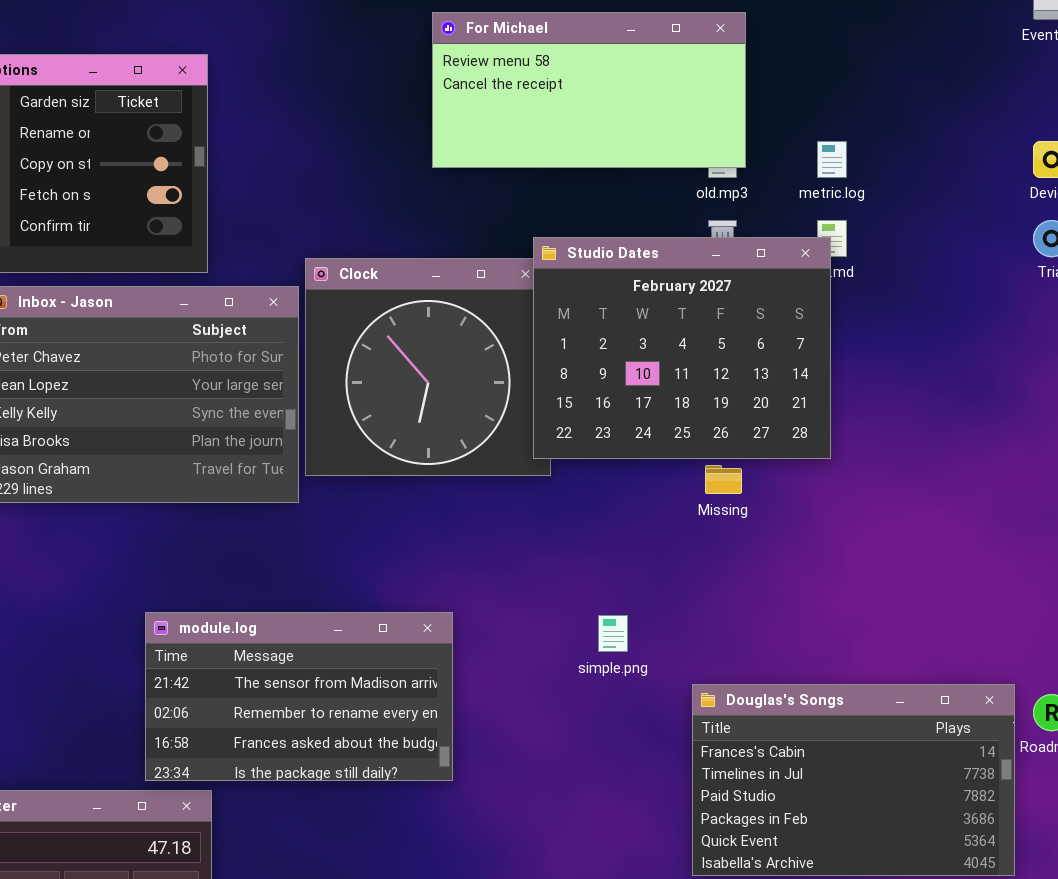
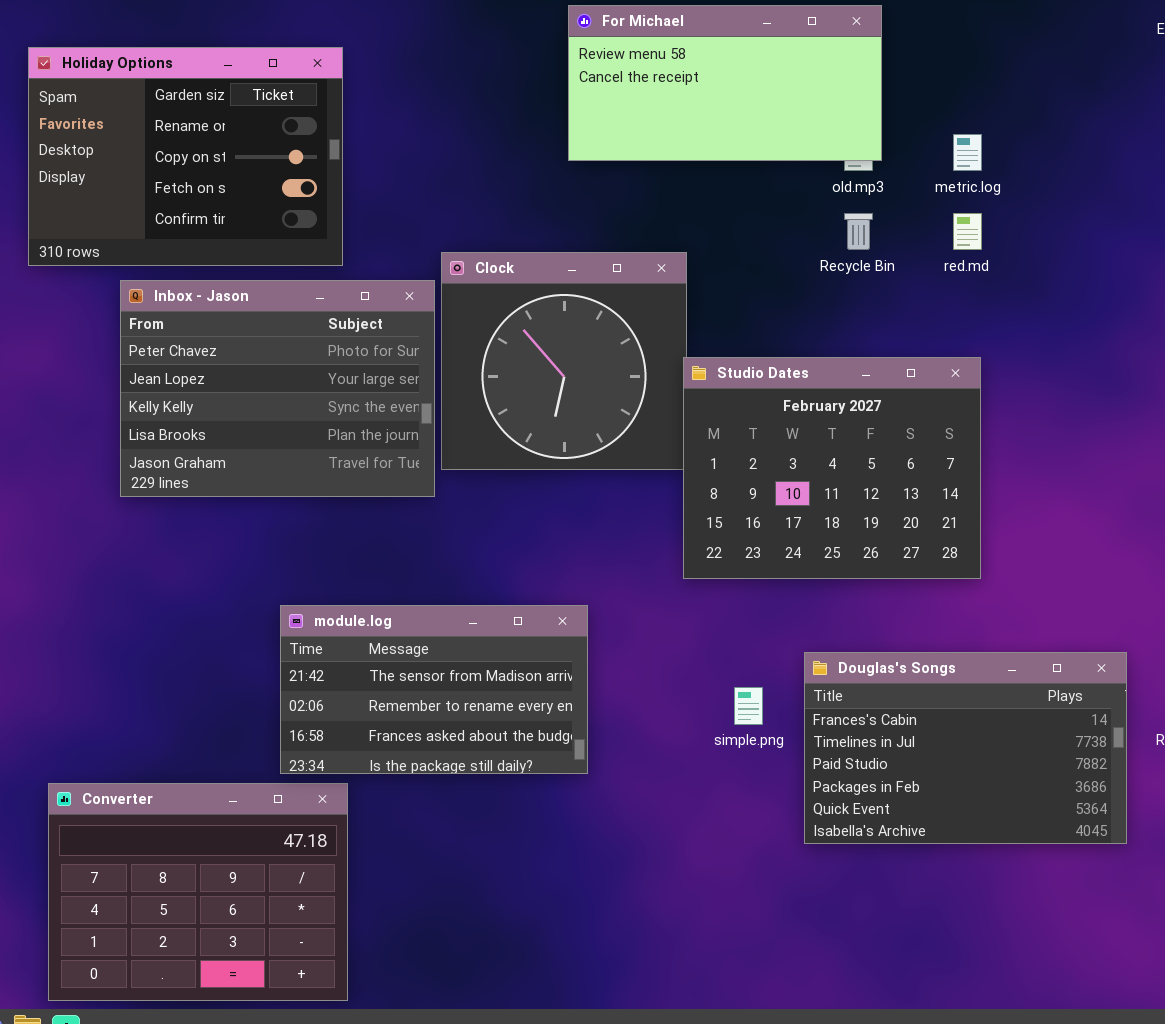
Studio Dates: [533,237,831,459] -> [683,357,981,579], moved
simple.png: [598,615,628,652] -> [734,687,763,725], moved
Douglas's Songs: [692,684,1015,876] -> [804,652,1127,844], moved

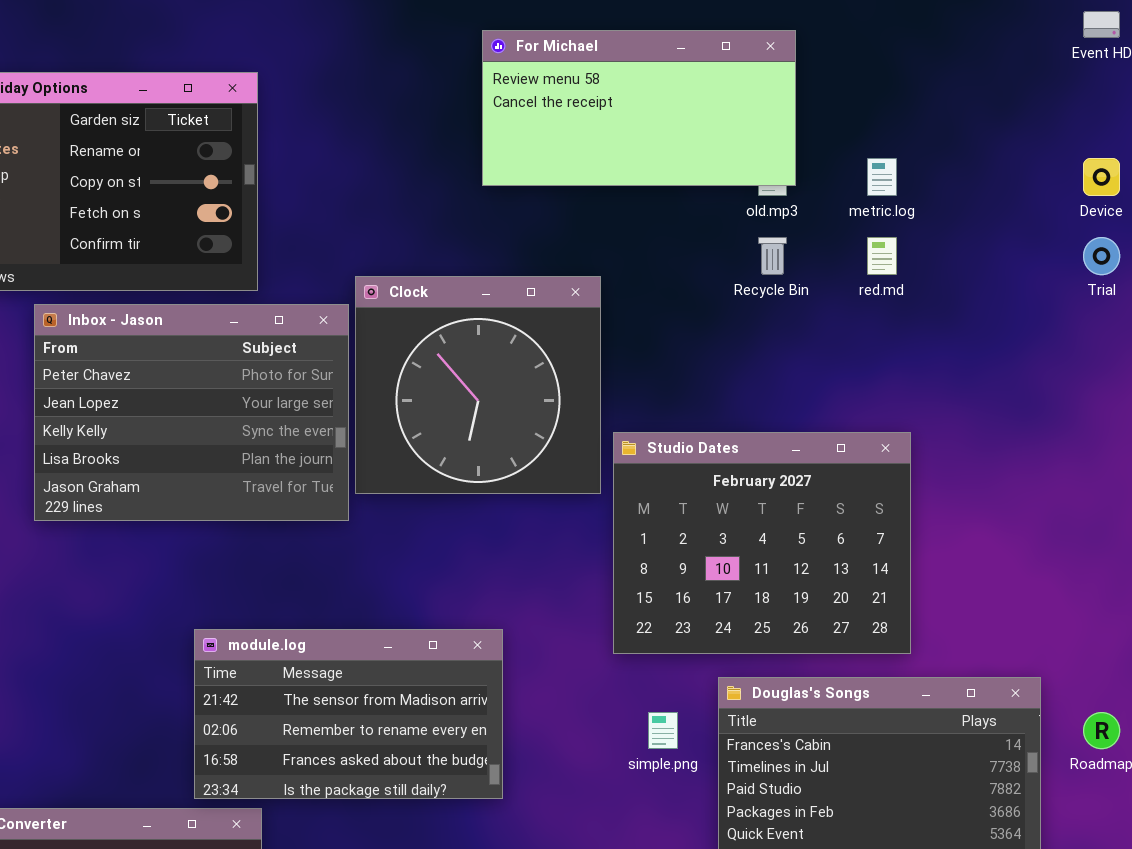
Studio Dates: [683,357,981,579] -> [613,432,911,654], moved

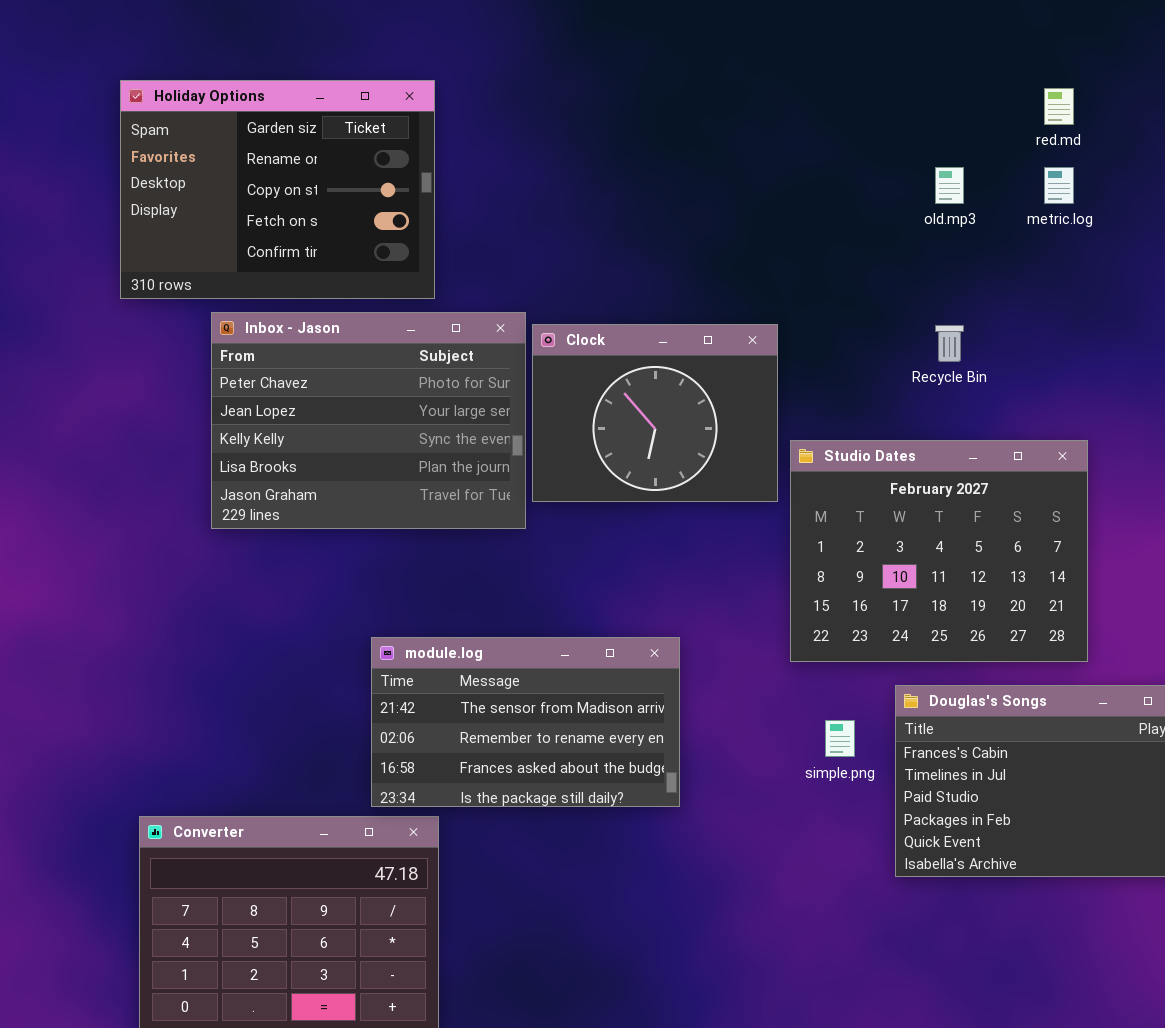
For Michael: [482,30,796,186] -> none, closed
Recycle Bin: [758,237,787,275] -> [935,325,964,362], moved
red.md: [867,237,897,275] -> [1044,88,1074,125], moved
Clock: [355,276,601,494] -> [532,324,778,502], resized

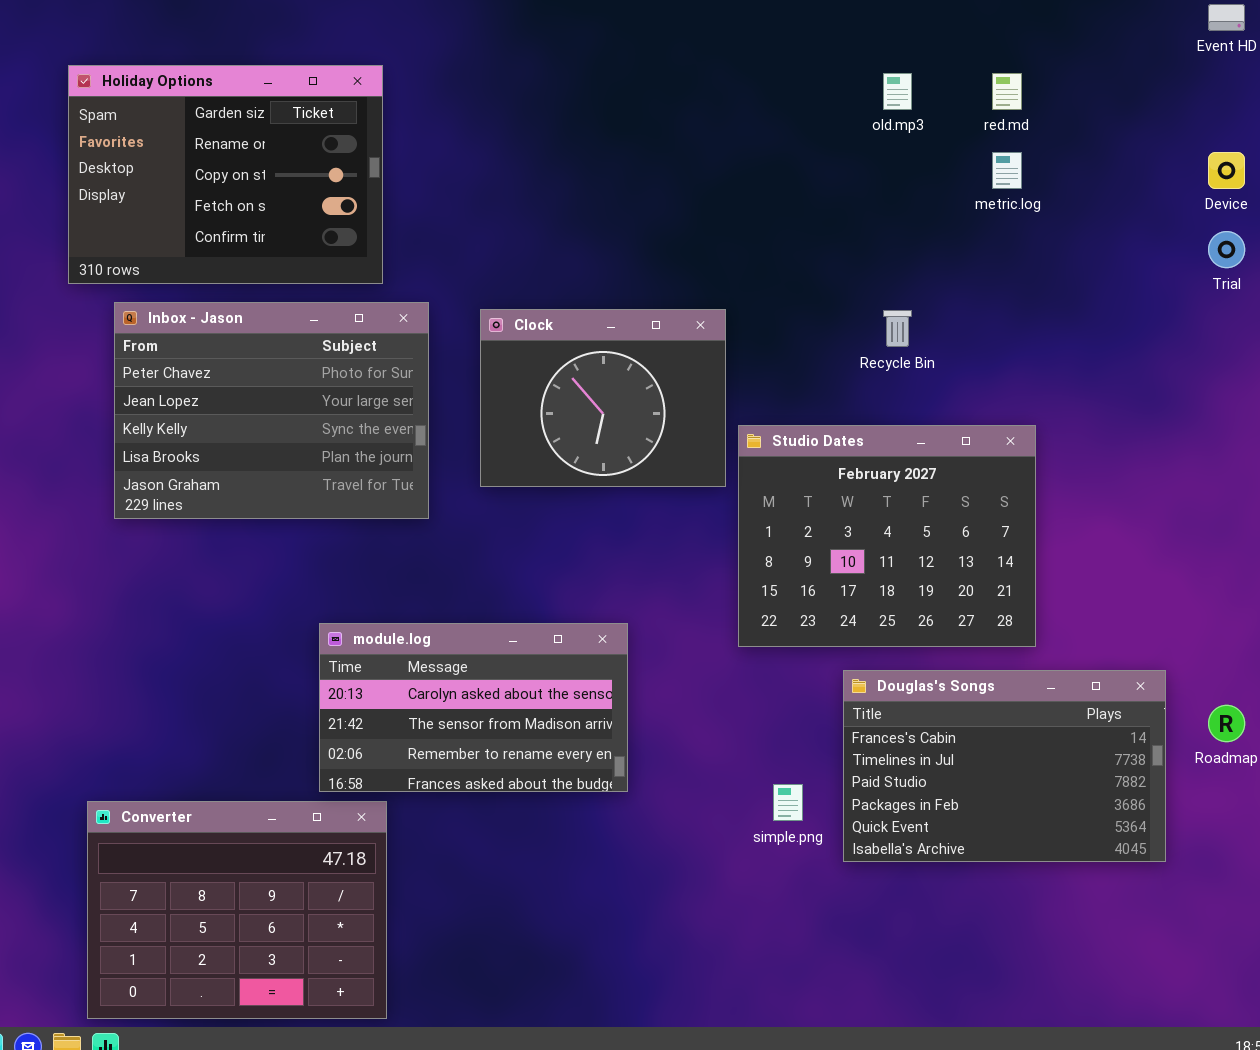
old.mp3: [935,167,964,204] -> [883,73,912,110], moved
Inbox - Jason: [211,312,526,529] -> [114,302,429,519], moved
module.log: [371,637,680,807] -> [319,623,628,792], scrolled up 1 row
simple.png: [825,720,855,757] -> [773,784,803,821], moved

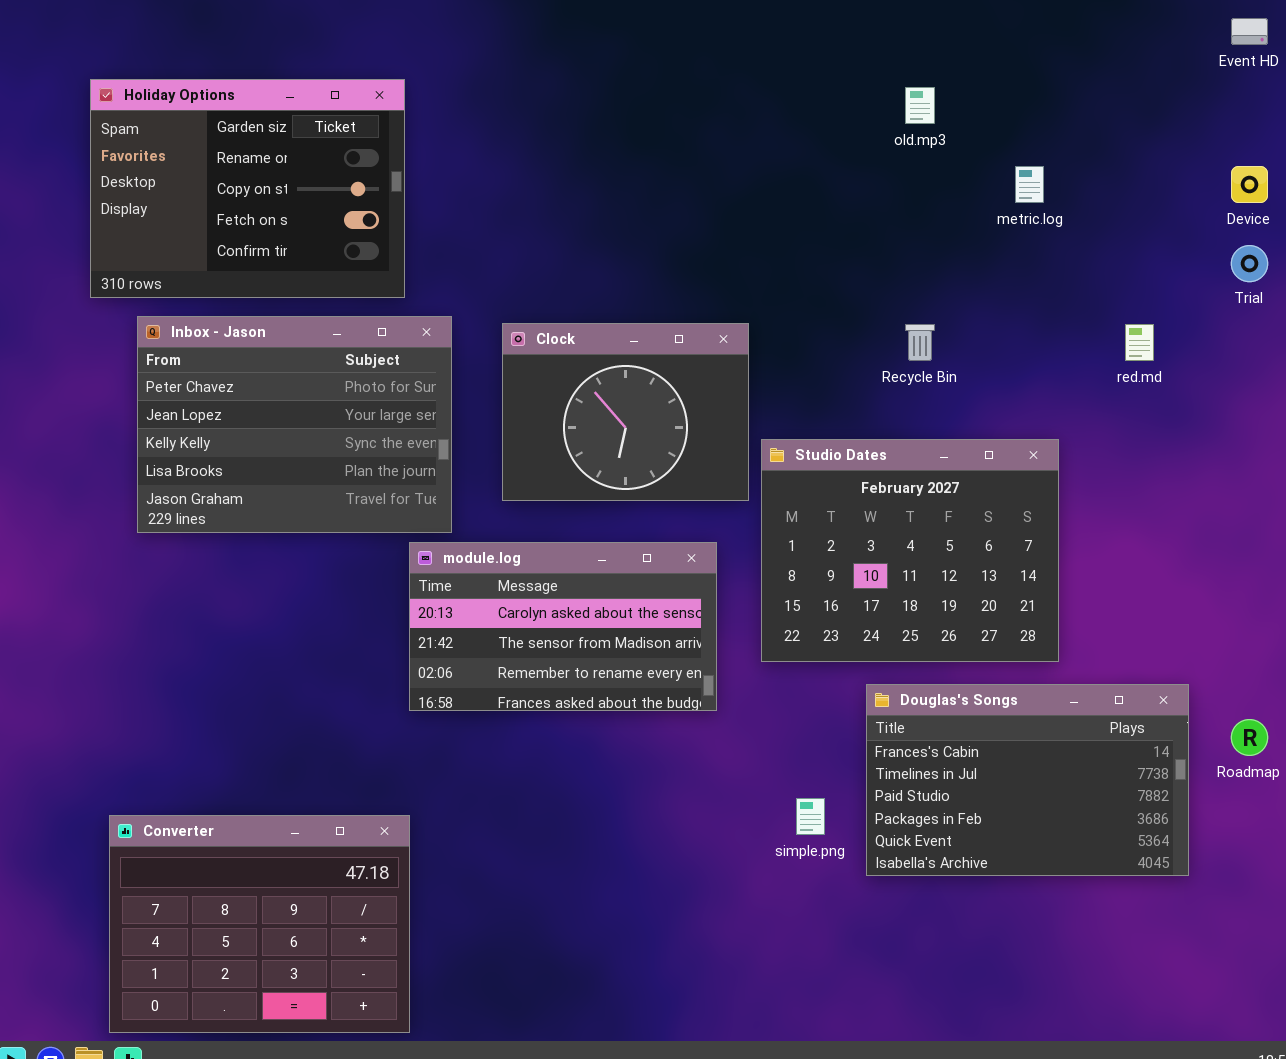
red.md: [992,73,1022,110] -> [1125,324,1154,361], moved
module.log: [319,623,628,792] -> [409,542,717,711], moved

